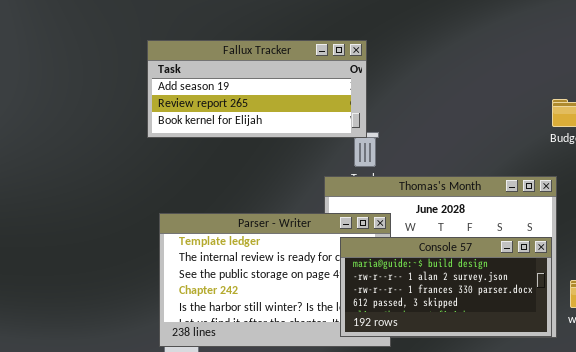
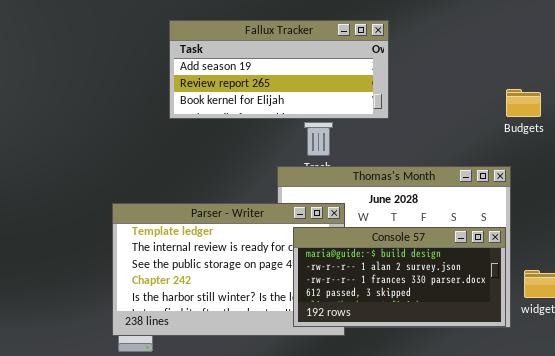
Fallux Tracker: [147,40,367,138] -> [169,20,389,119], moved

